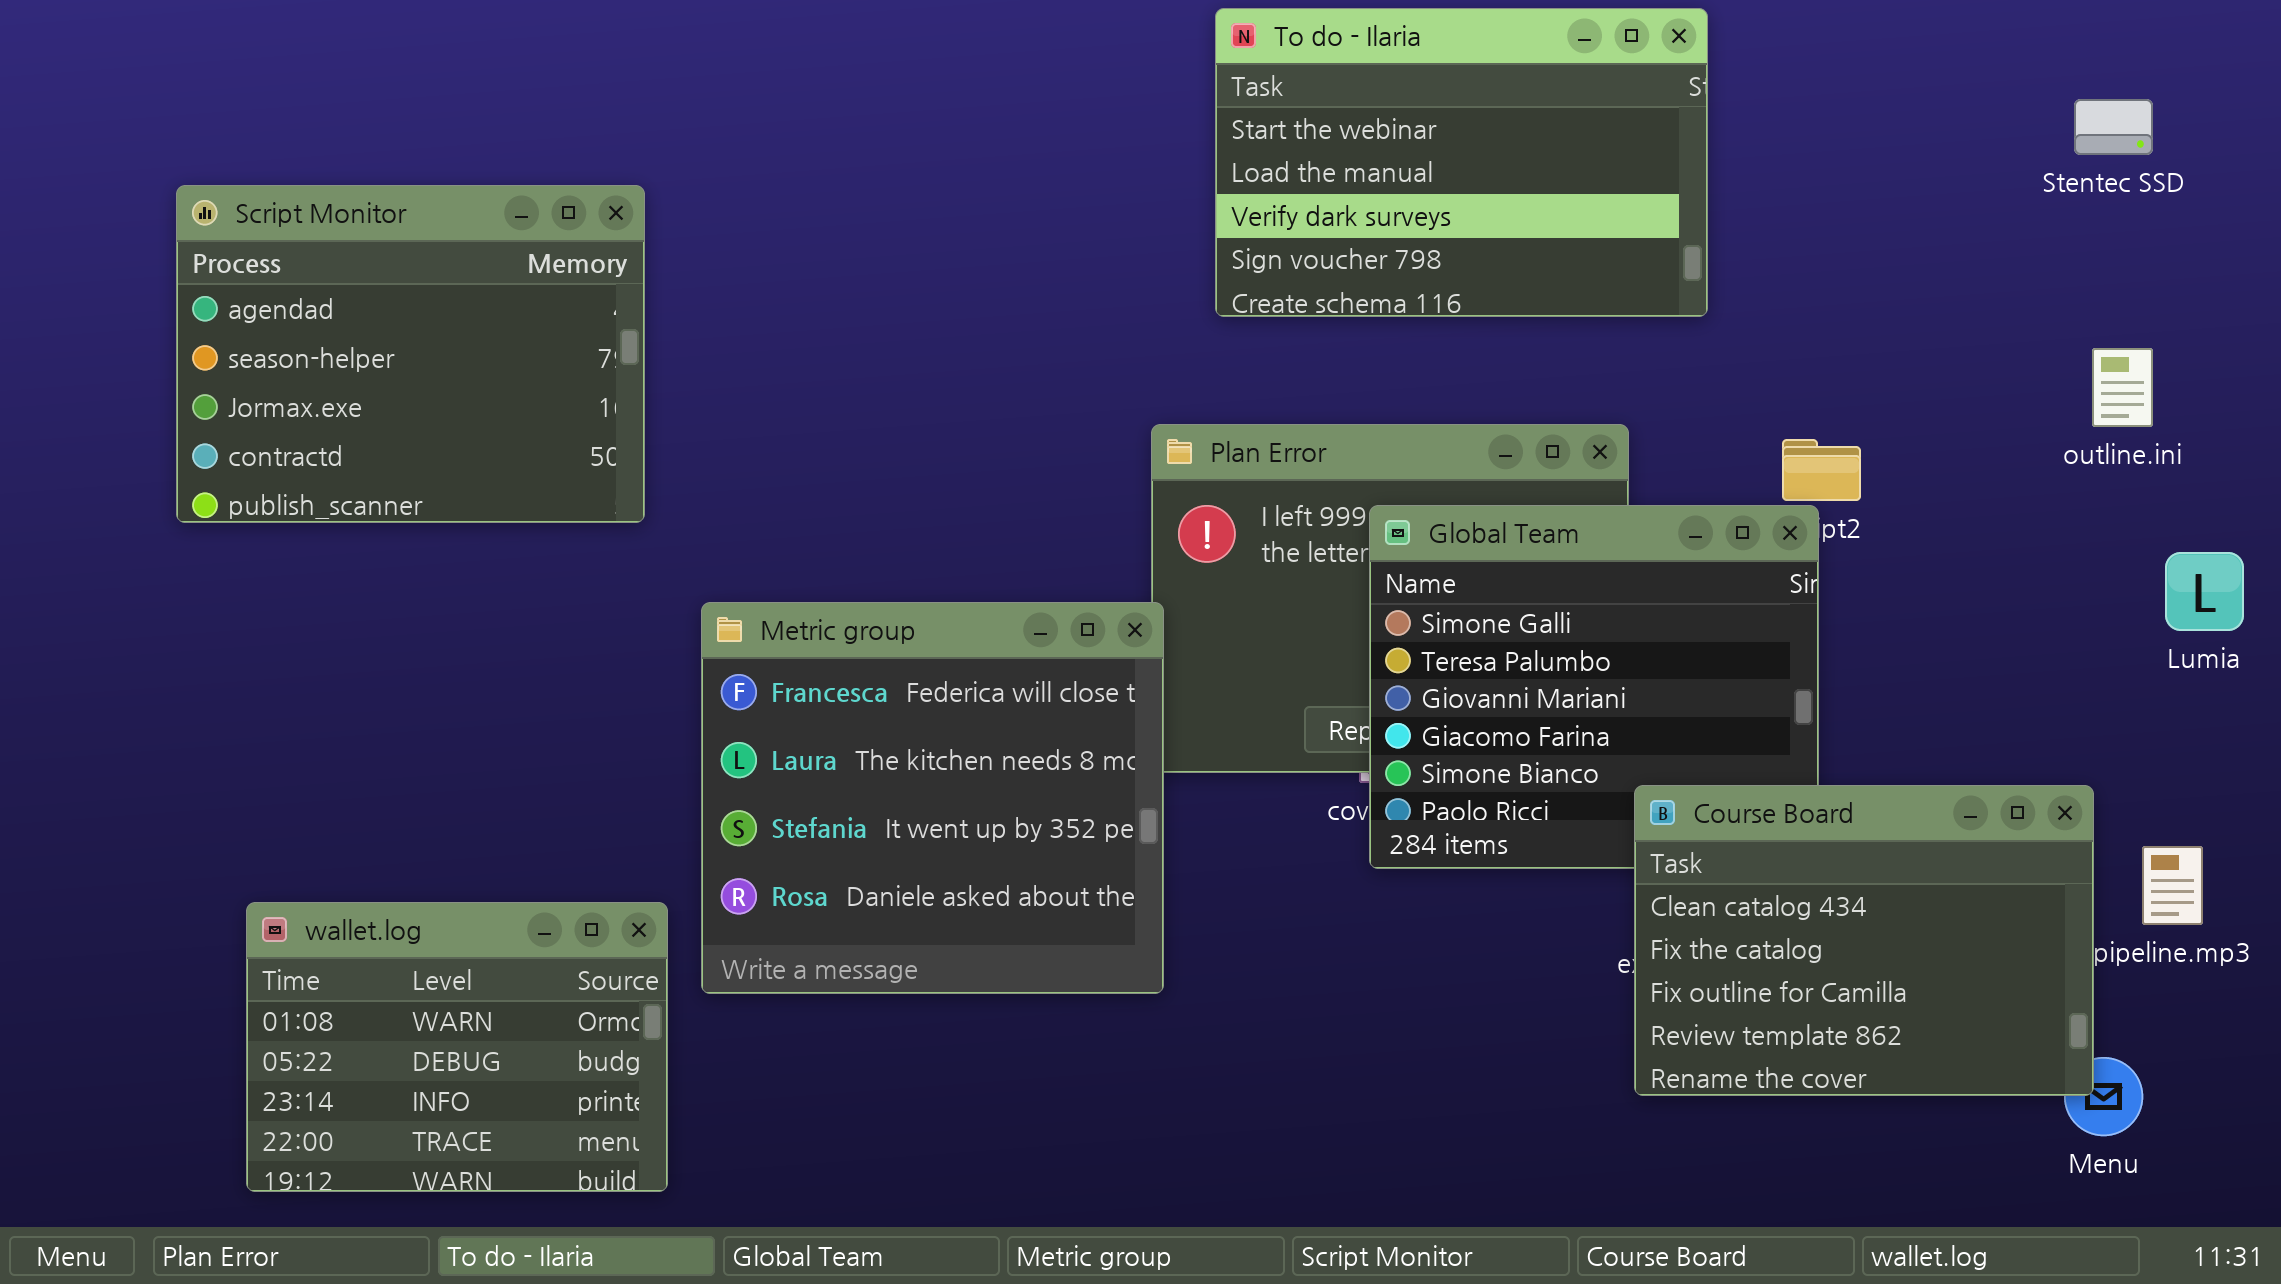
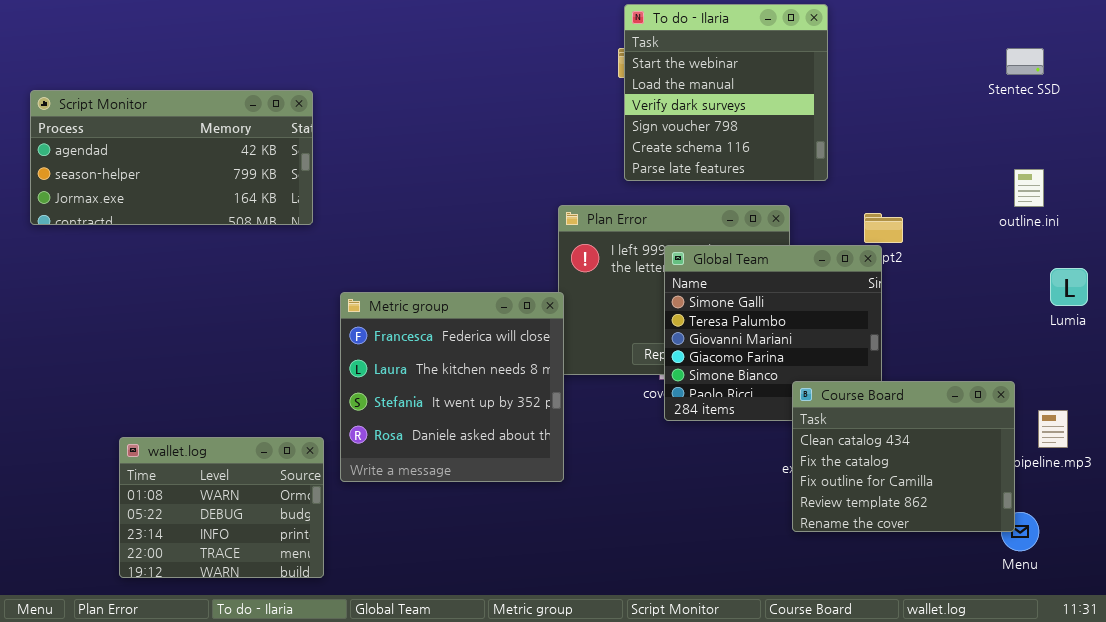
To do - Ilaria: [1215,8,1708,317] -> [624,4,828,181], resized
Script Monitor: [176,185,645,523] -> [30,90,313,225], resized

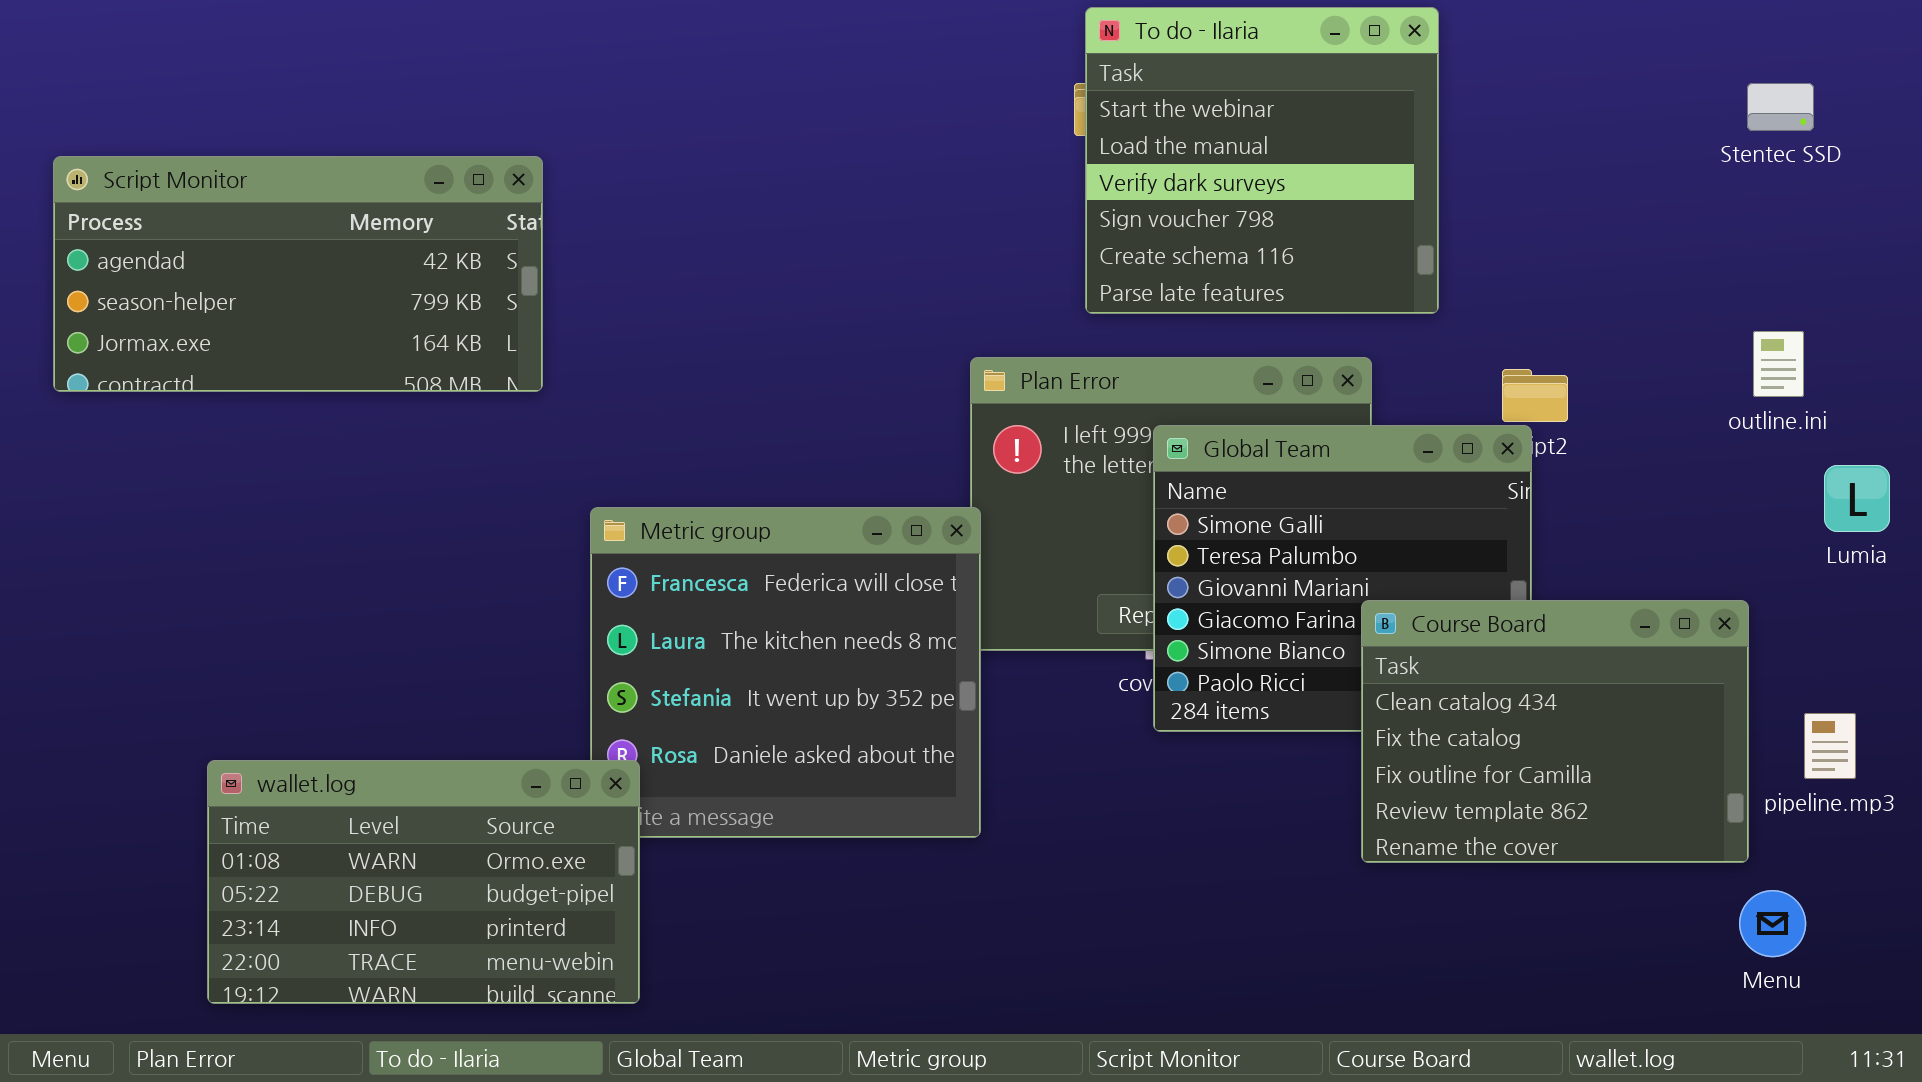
outline.ini: [1014,169,1044,207] -> [1753,331,1804,397], moved
Course Board: [792,381,1015,532] -> [1361,600,1749,863], moved
wallet.log: [119,437,324,578] -> [207,760,640,1004], resized

